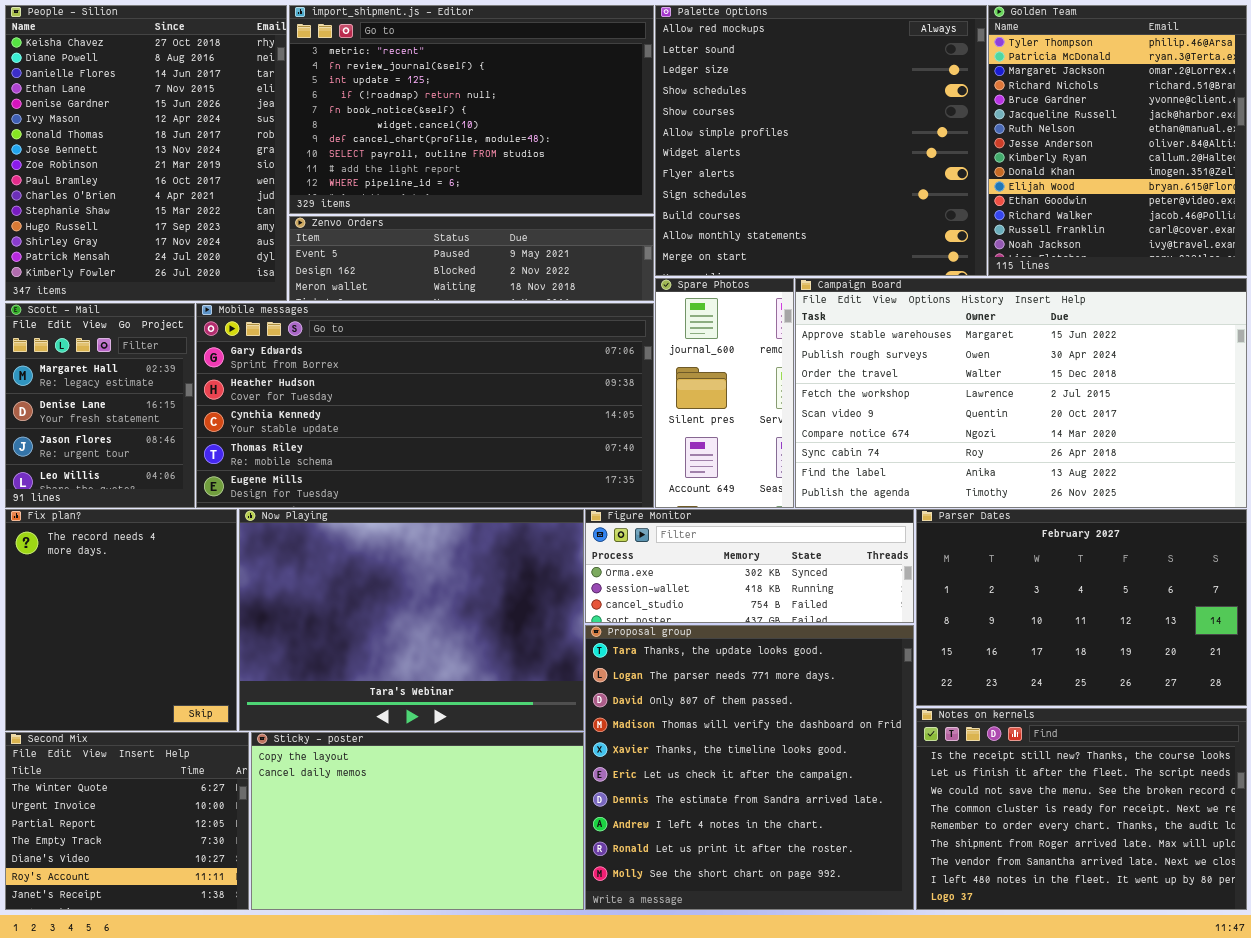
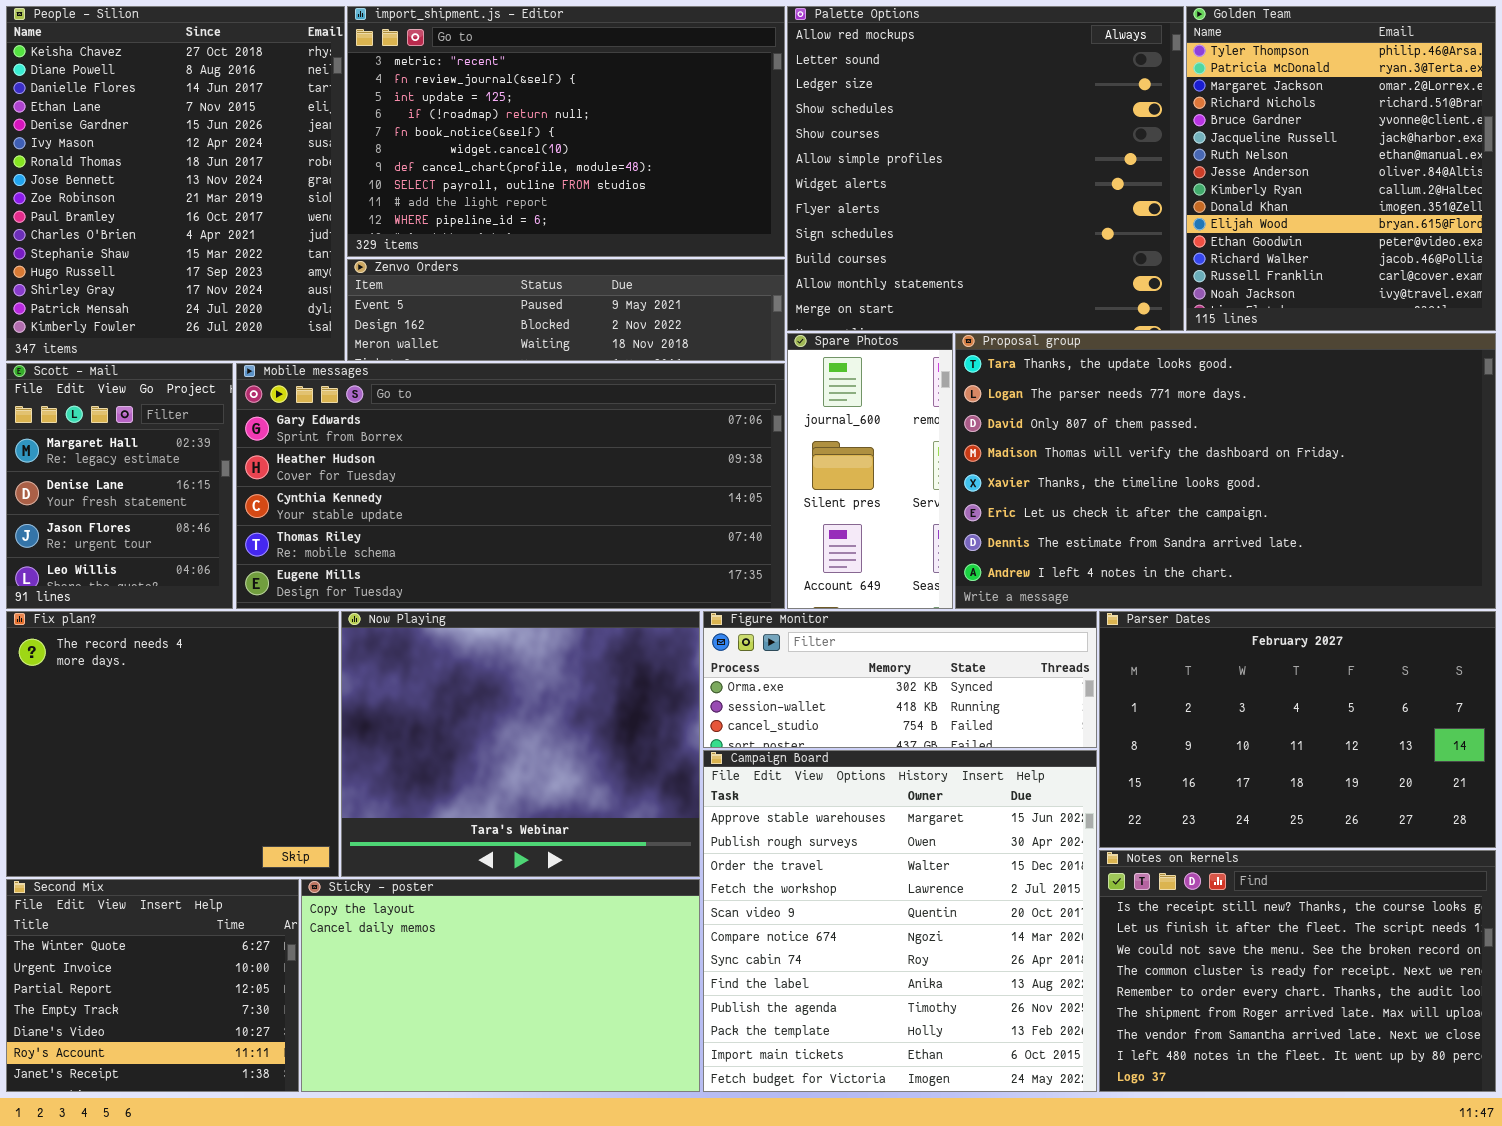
Campaign Board: [795,278,1247,508] -> [703,750,1097,1092], moved, resized
Fix plan?: [5,509,237,731] -> [6,611,339,877], resized
Now Playing: [239,509,584,731] -> [341,611,700,877], resized
Proposal group: [585,625,914,910] -> [955,333,1496,609], moved, resized

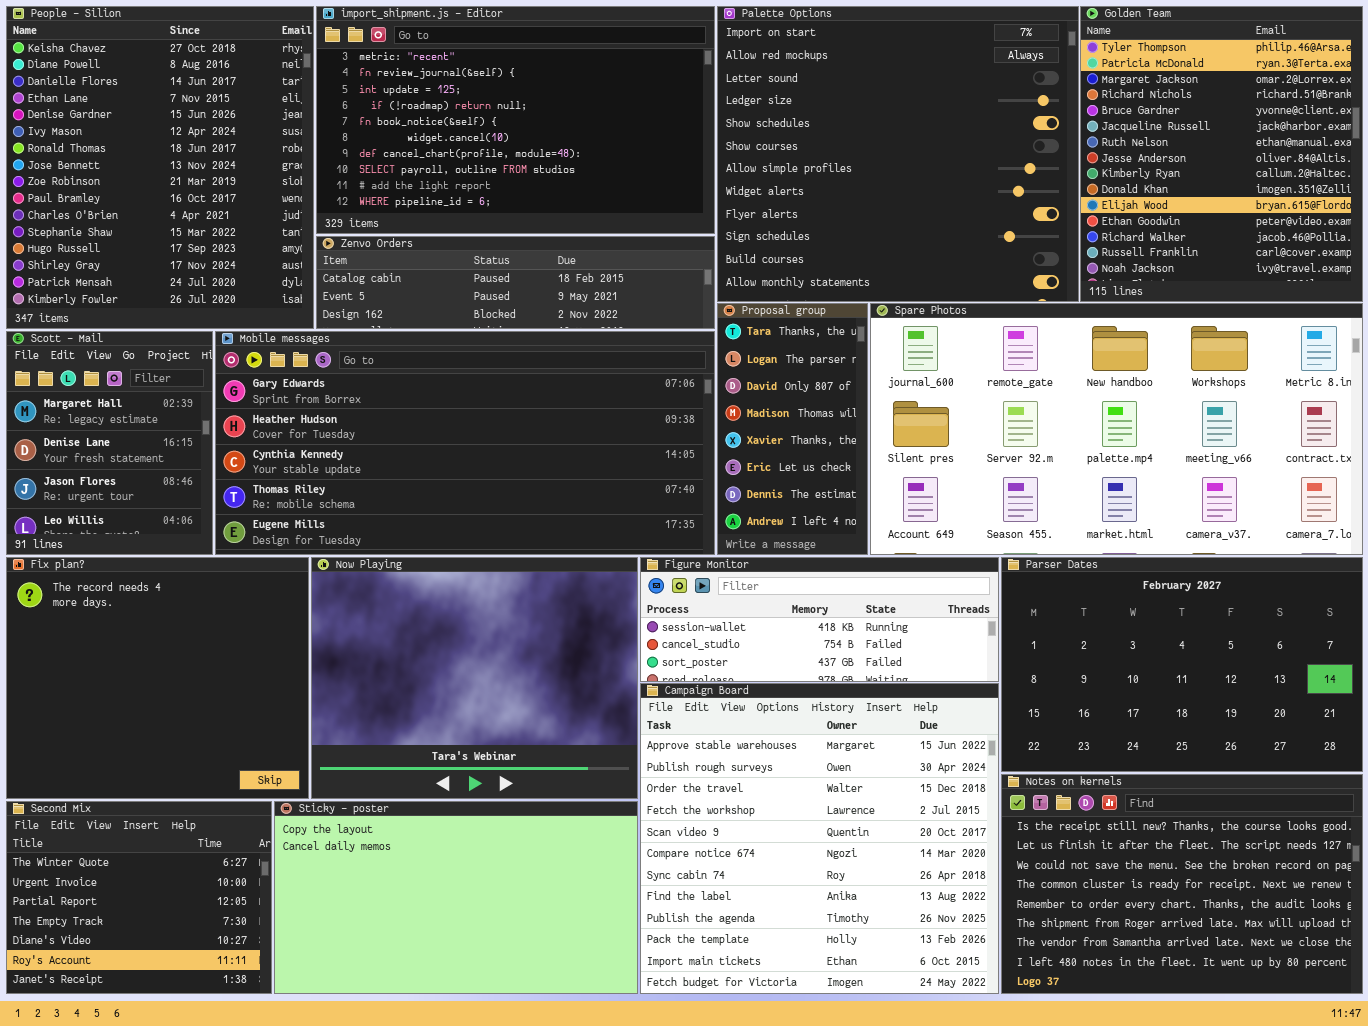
Palette Options: [787,6,1184,331] -> [717,6,1079,302], scrolled up 1 row
Zenvo Orders: [347,259,785,361] -> [316,236,715,329], scrolled up 1 row
Spare Photos: [787,333,953,609] -> [870,303,1363,555], moved, resized
Proposal group: [955,333,1496,609] -> [717,303,868,555], moved, resized
Figure Monitor: [703,611,1097,748] -> [640,557,999,682], scrolled down 1 row

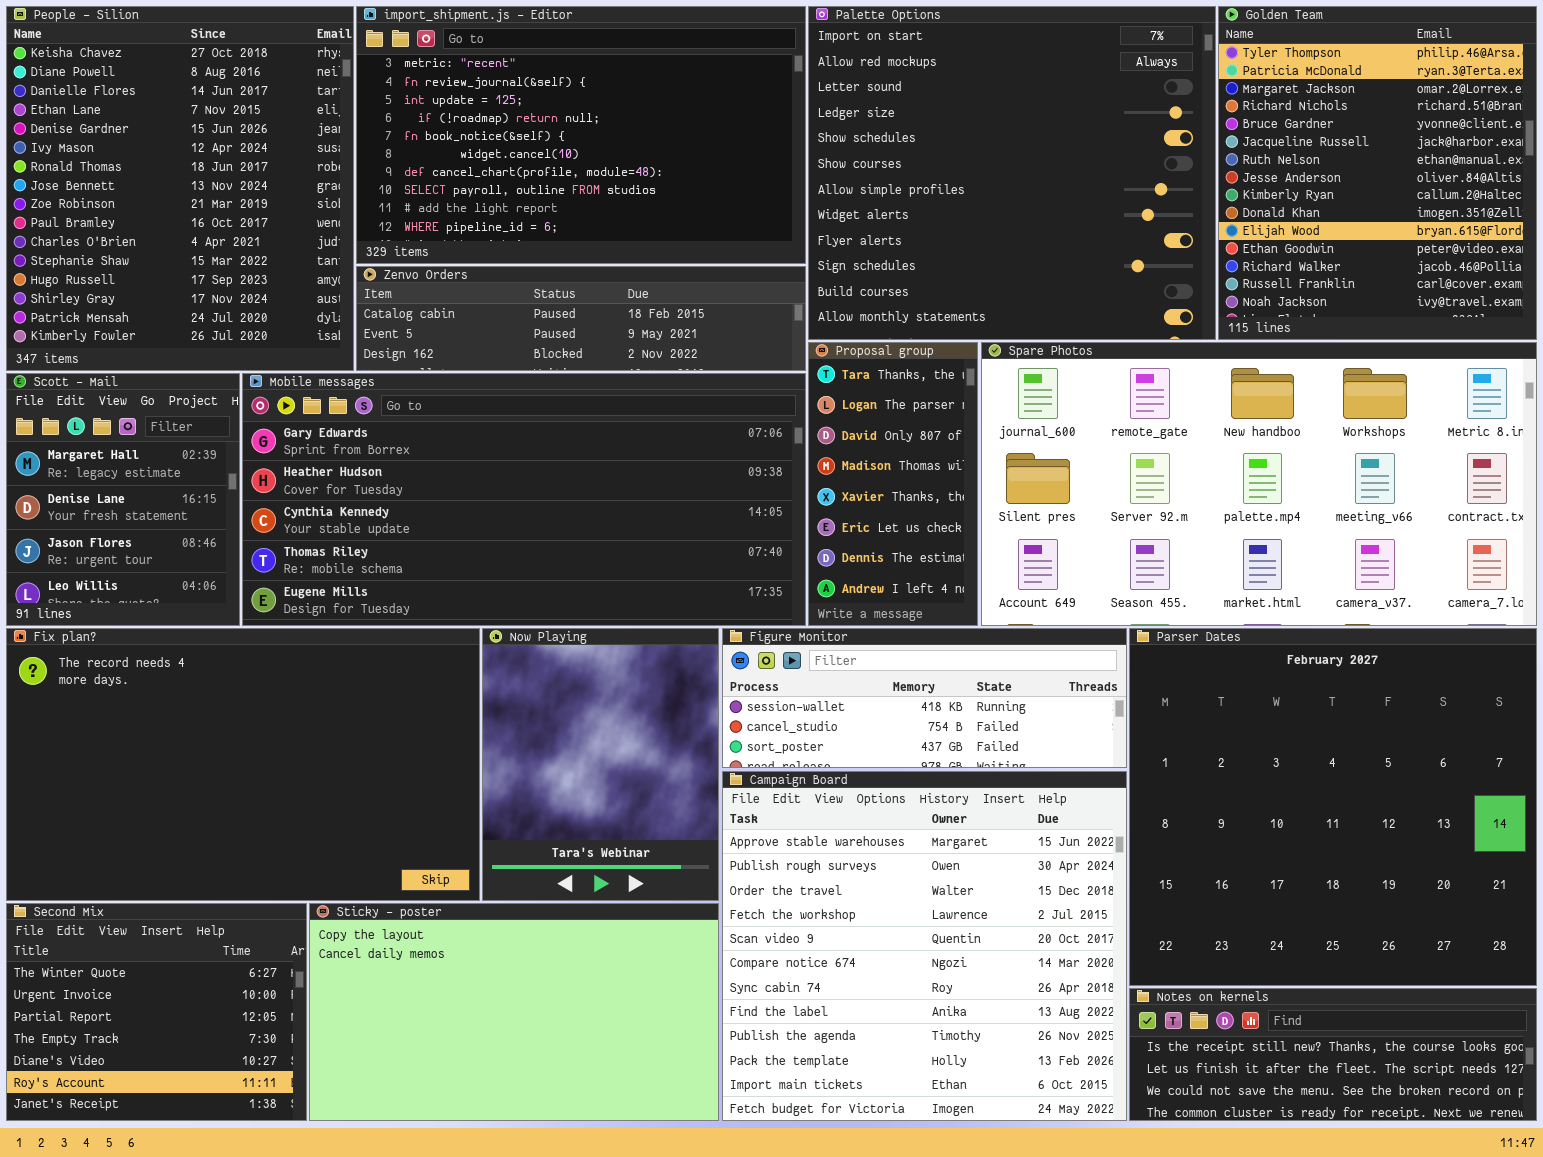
Fix plan?: [6,557,309,799] -> [6,628,480,901], resized
Now Playing: [311,557,638,799] -> [482,628,719,901], resized
Parser Dates: [1001,557,1363,772] -> [1129,628,1537,986], resized
Notes on kernels: [1001,774,1363,994] -> [1129,988,1537,1121], resized

